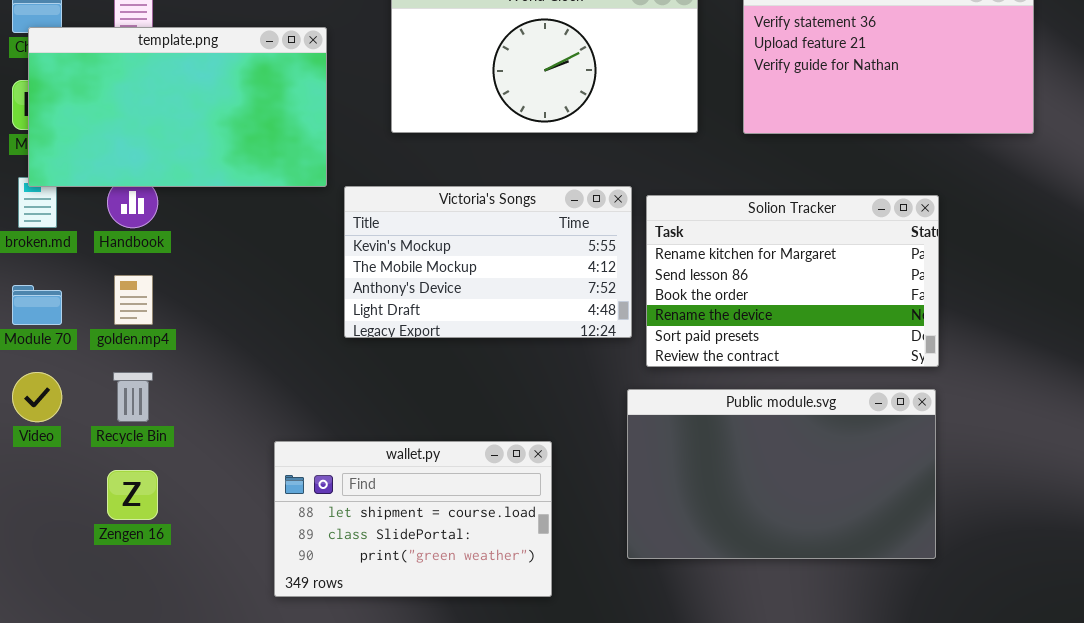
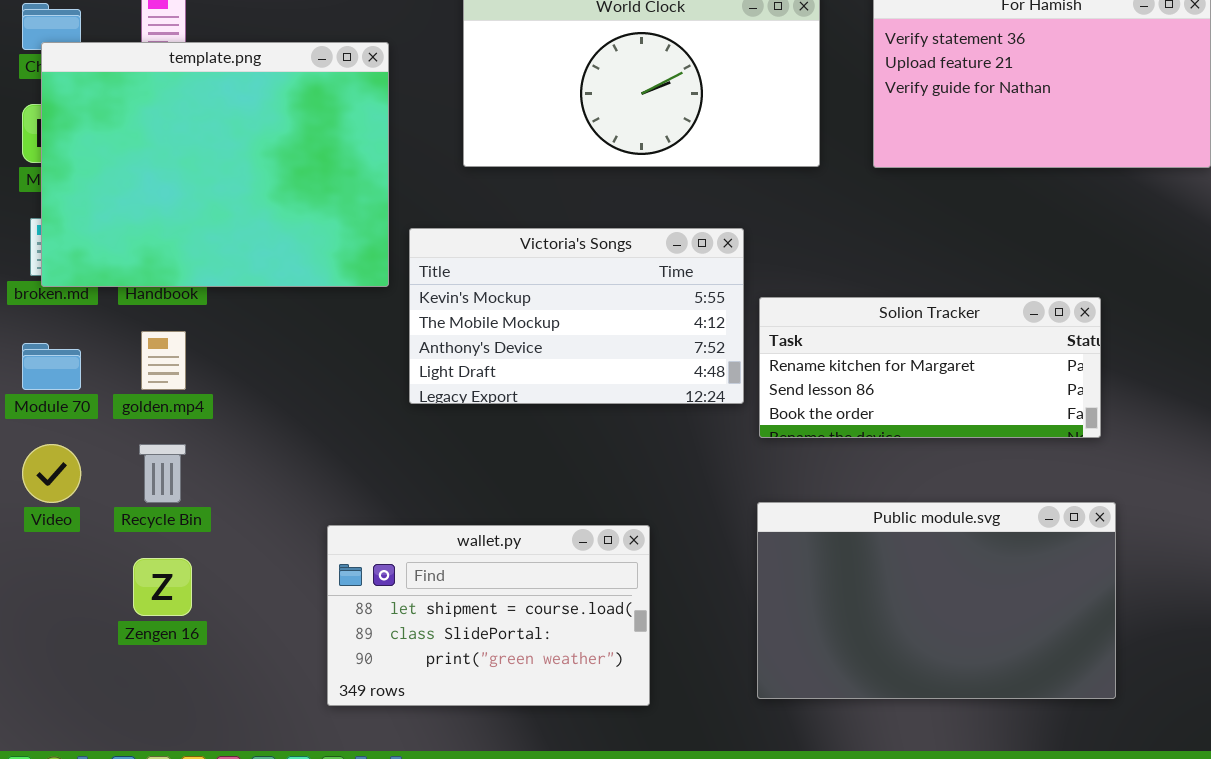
template.png: [28,27,327,187] -> [41,42,389,287], resized
Solion Tracker: [646,195,939,367] -> [759,297,1101,438], resized
Public module.svg: [627,389,936,559] -> [757,502,1116,699], moved

